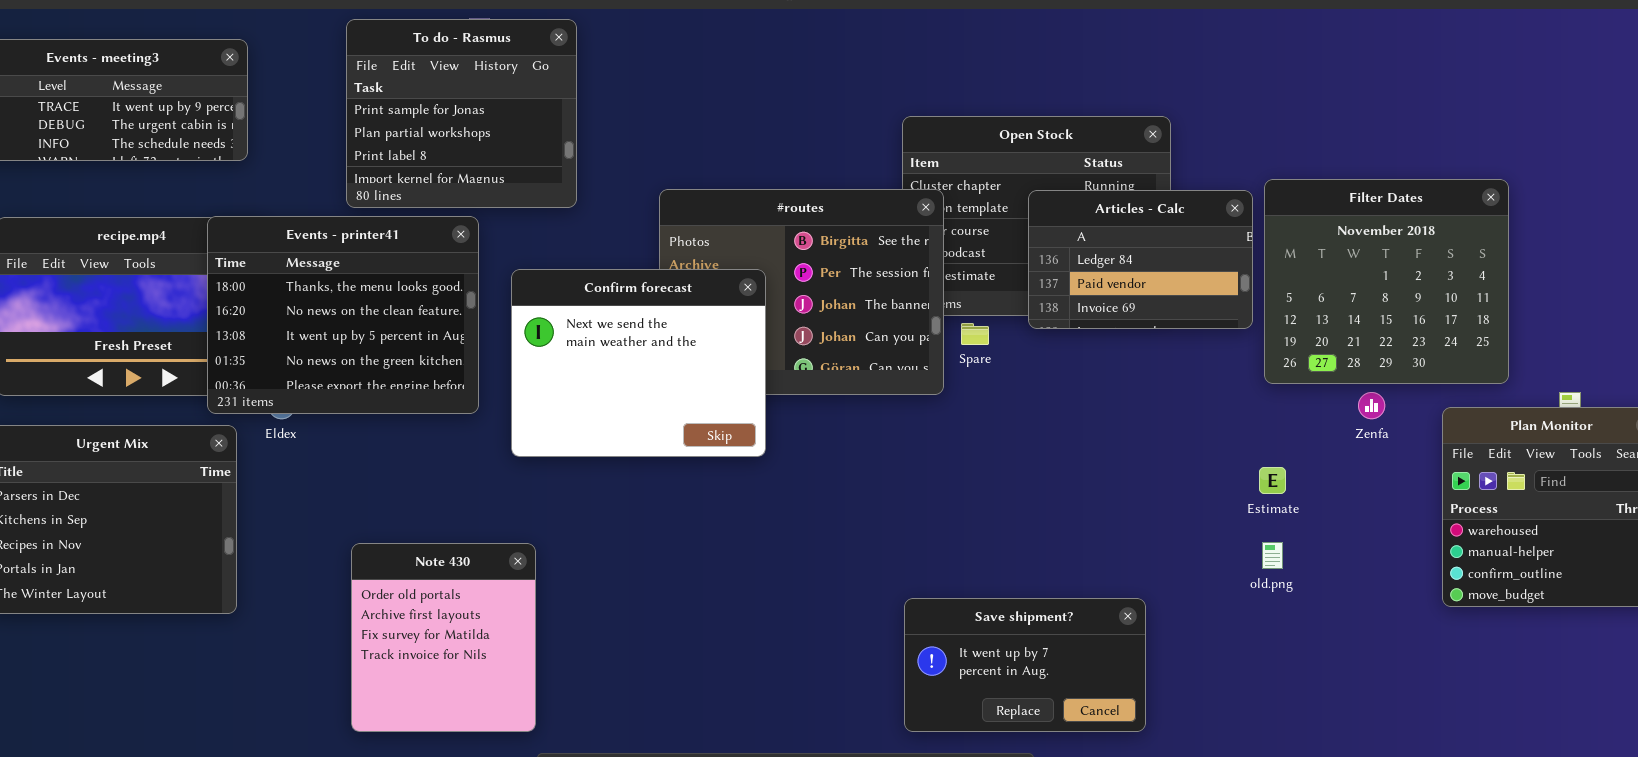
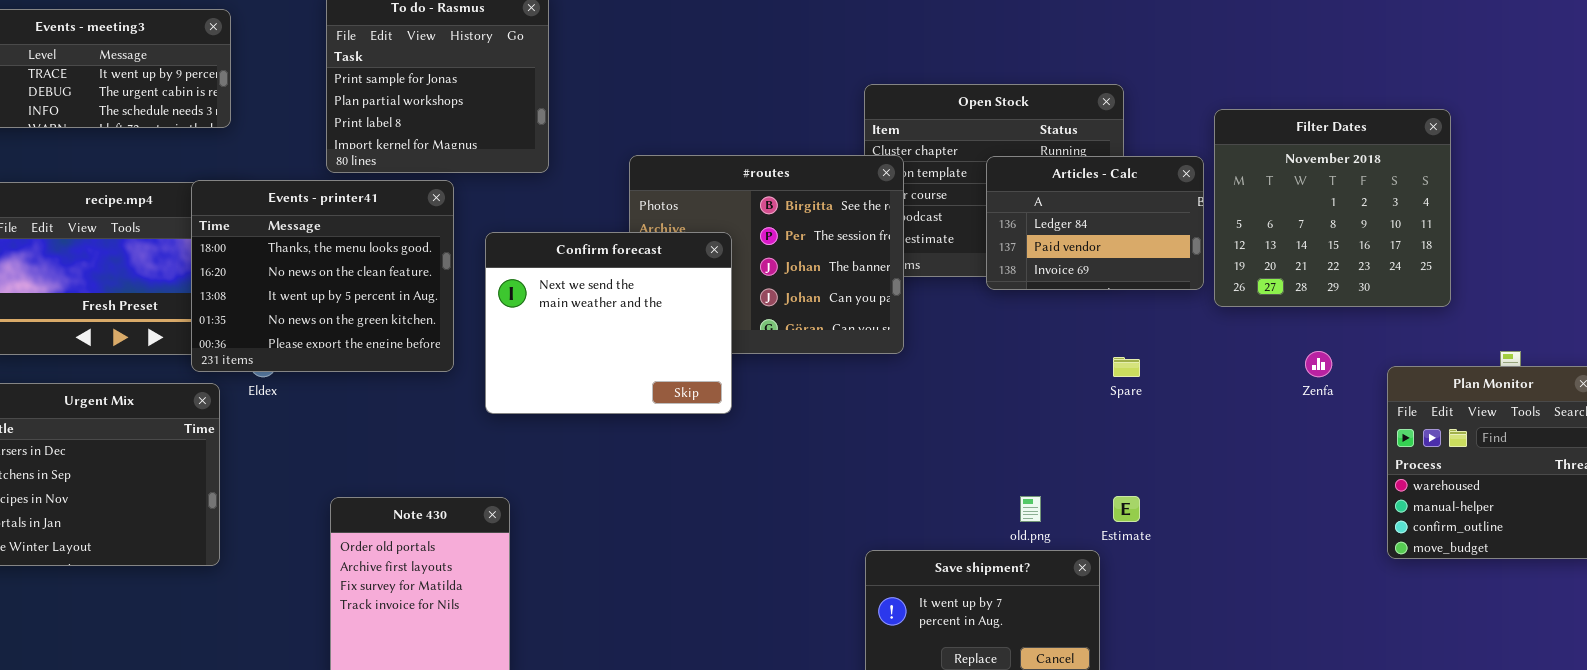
Filter Dates: [1264,179,1509,384] -> [1214,109,1451,307], moved
Spare: [961,323,989,345] -> [1113,357,1140,377], moved
Estimate: [1259,467,1286,494] -> [1113,496,1140,522], moved
old.png: [1262,542,1283,569] -> [1020,496,1041,522], moved

